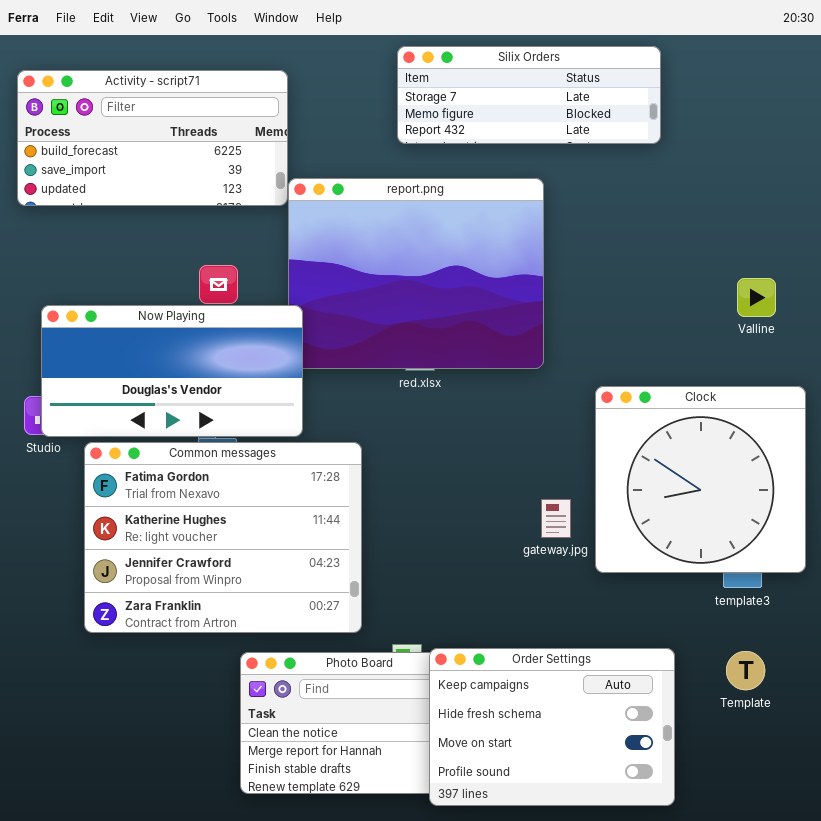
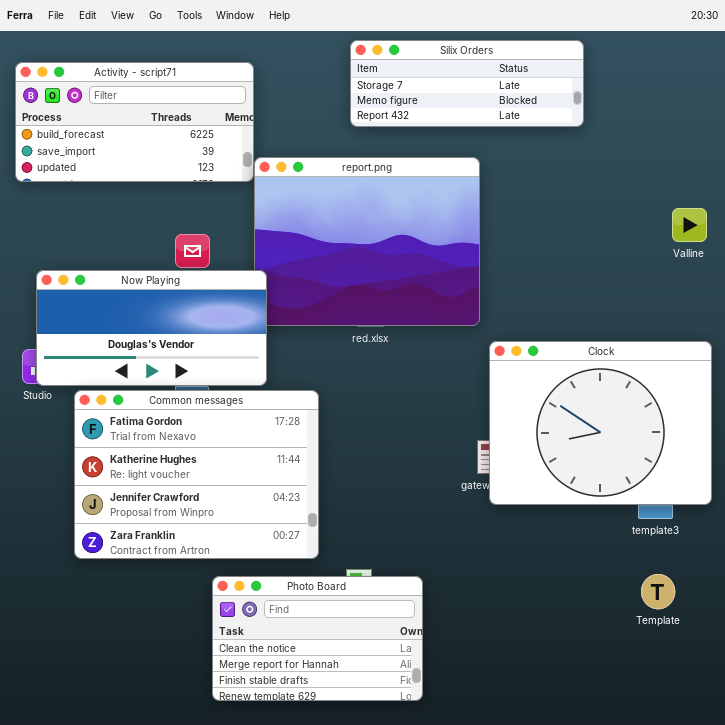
Valline: [737,278,776,317] -> [672,208,707,242], moved
Clock: [595,386,806,573] -> [489,341,712,505], resized
Order Settings: [429,648,675,806] -> none, closed

